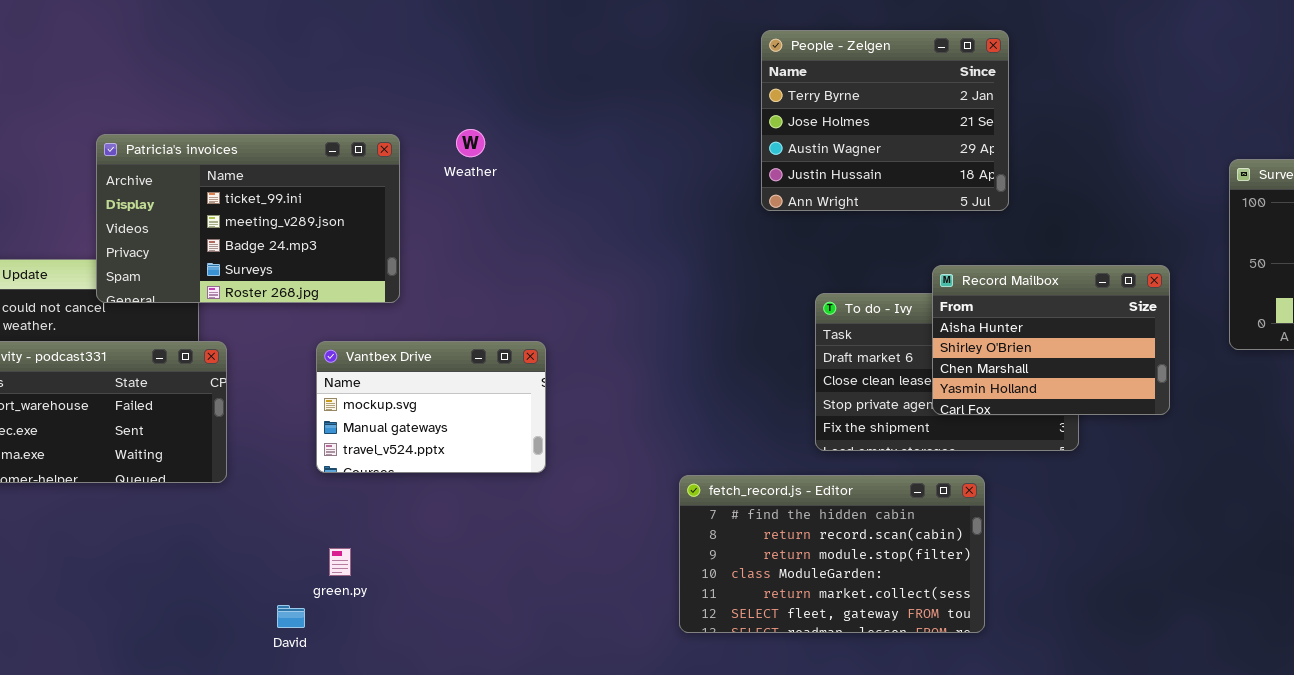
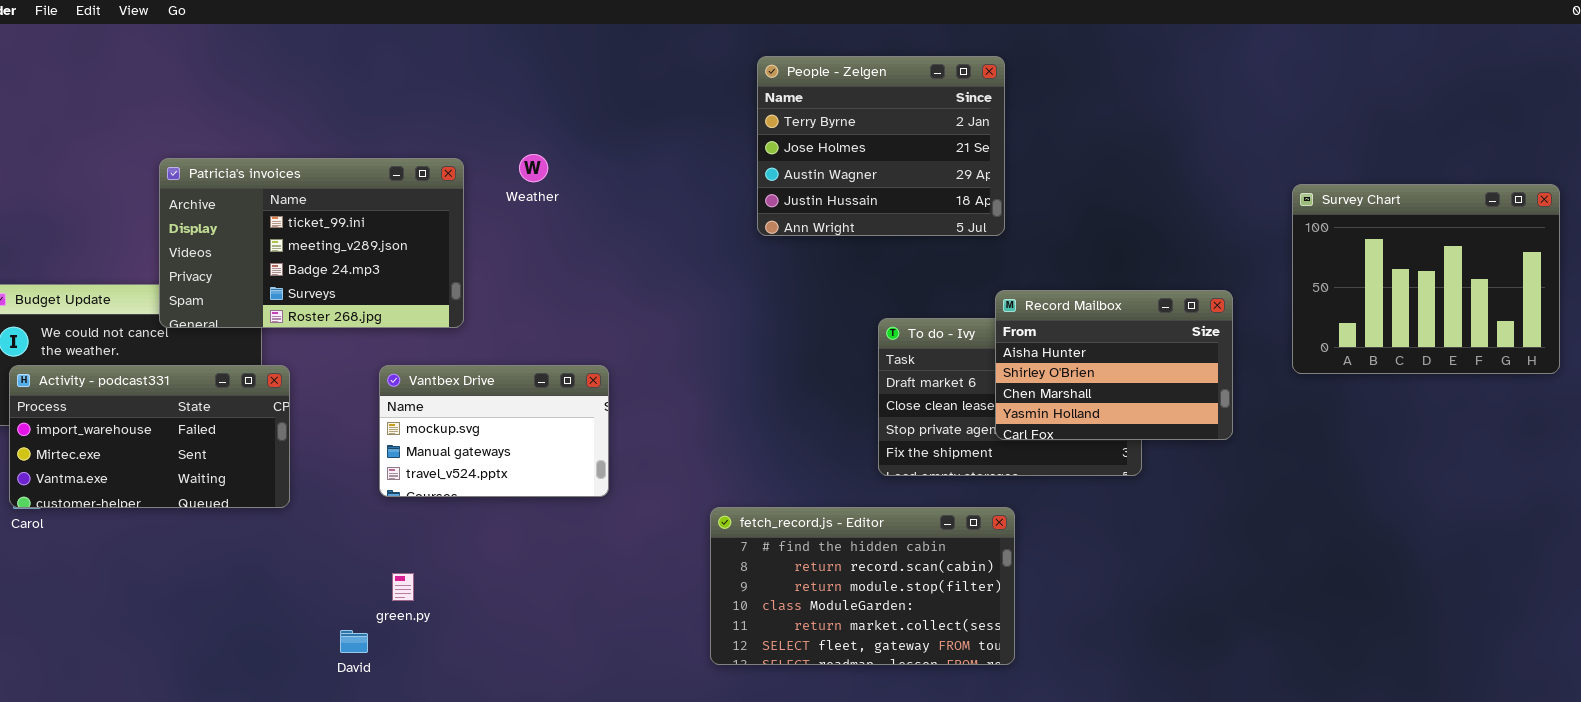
People - Zelgen: [761,30,1009,211] -> [757,56,1005,236], moved
fetch_record.js - Editor: [679,475,985,633] -> [710,507,1015,665], moved

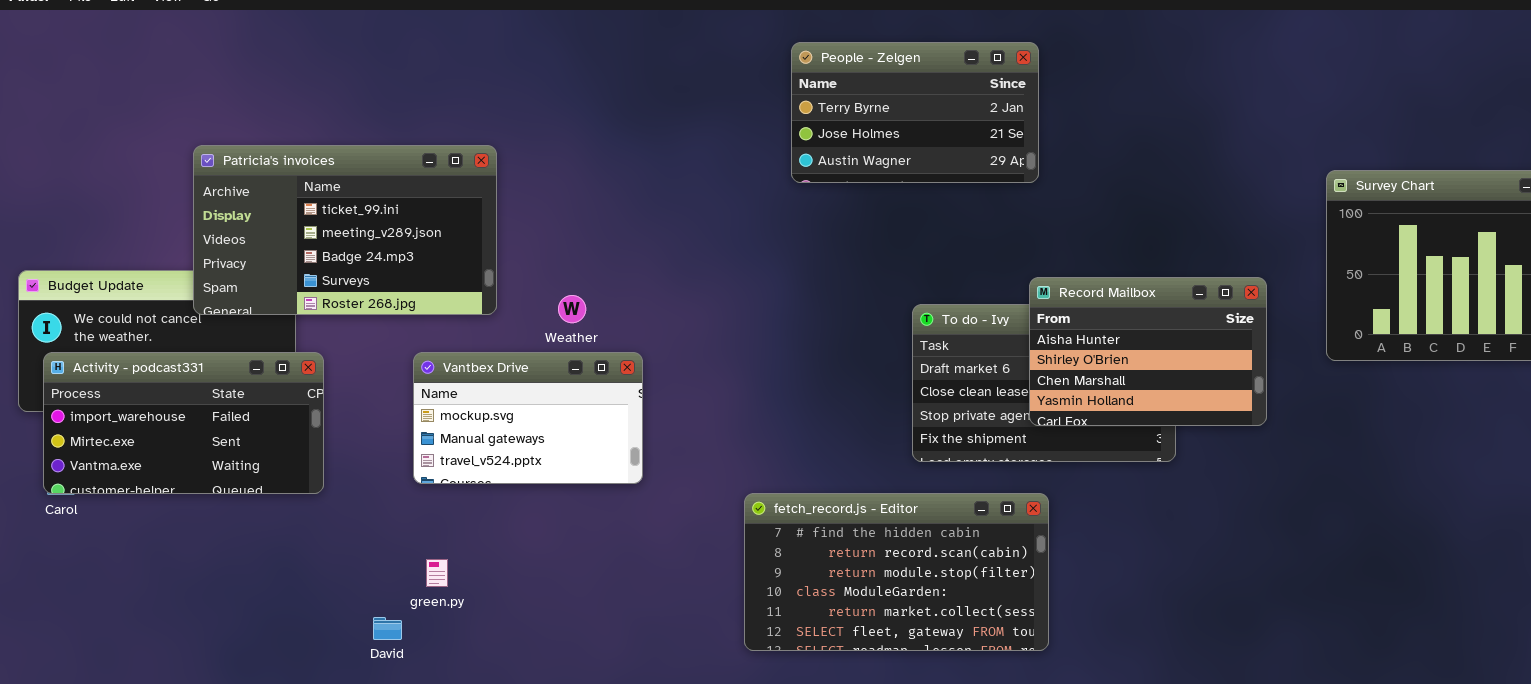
People - Zelgen: [757,56,1005,236] -> [791,42,1039,183], resized
Weather: [519,154,548,182] -> [558,295,586,323], moved

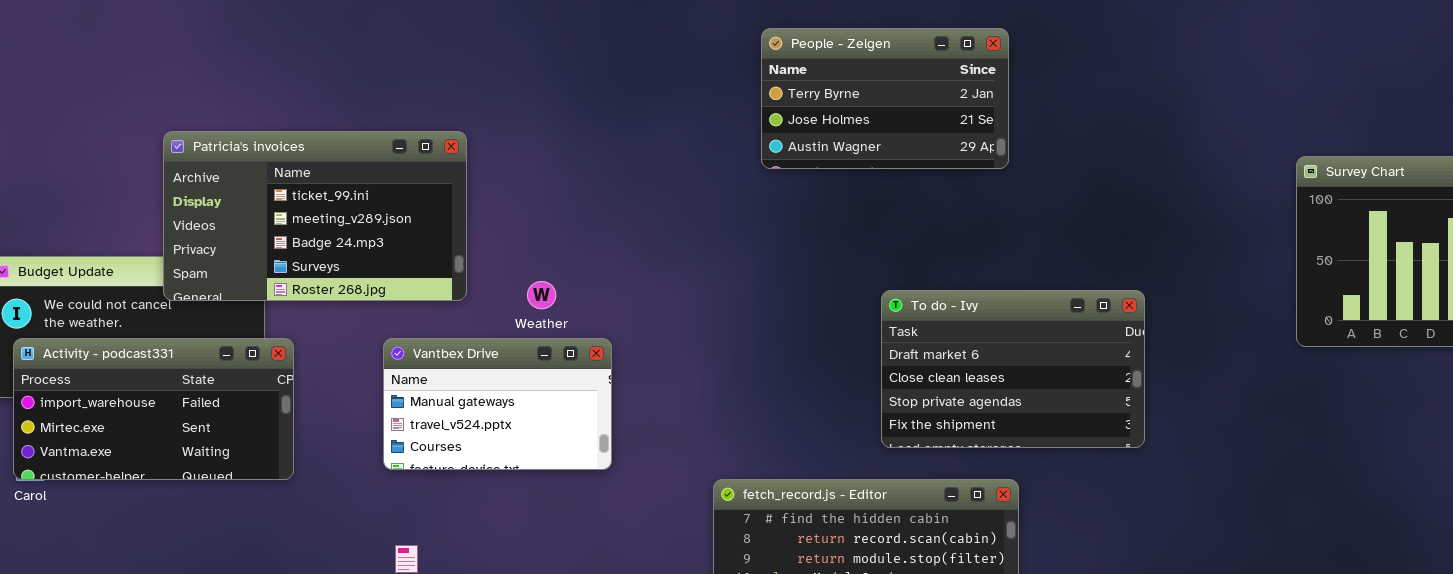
Record Mailbox: [1029,277,1267,426] -> none, closed
Vantbex Drive: [413,352,643,484] -> [383,338,612,470], scrolled down 1 row

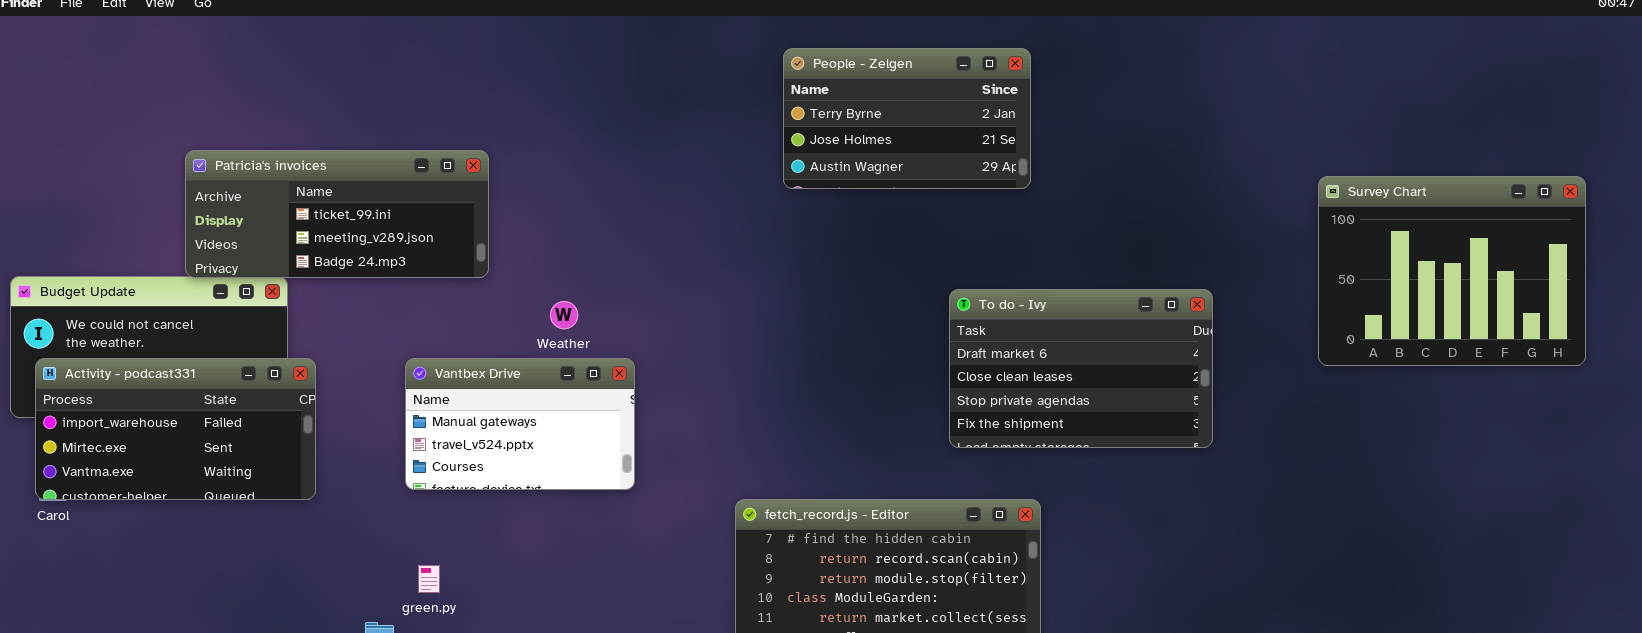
Patricia's invoices: [163,131,467,301] -> [185,150,489,278], resized
To do - Ivy: [881,290,1145,448] -> [949,289,1213,448], moved

